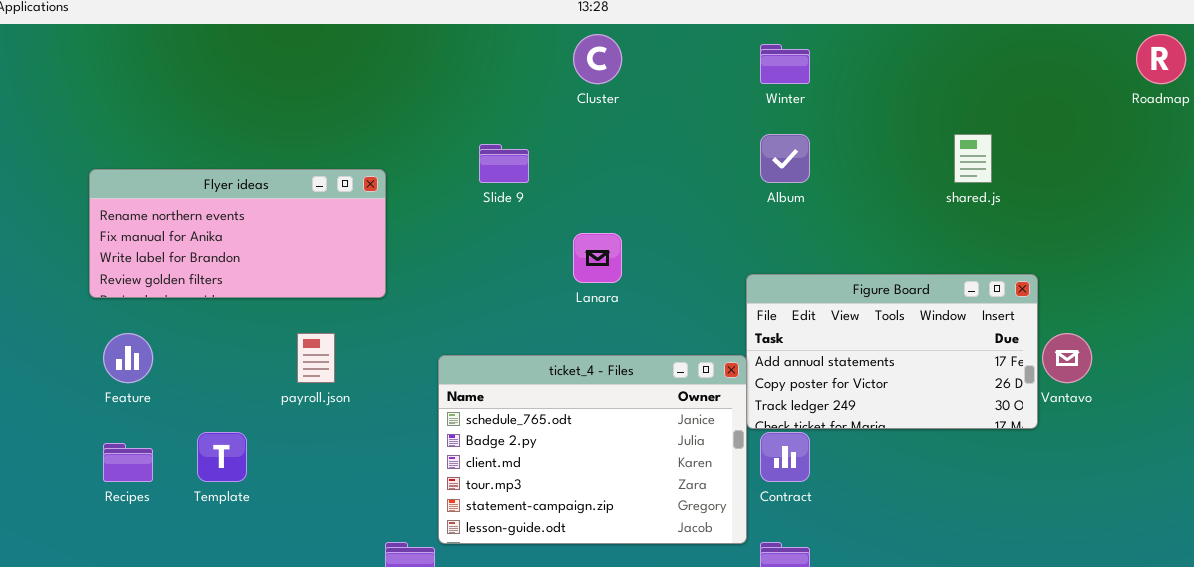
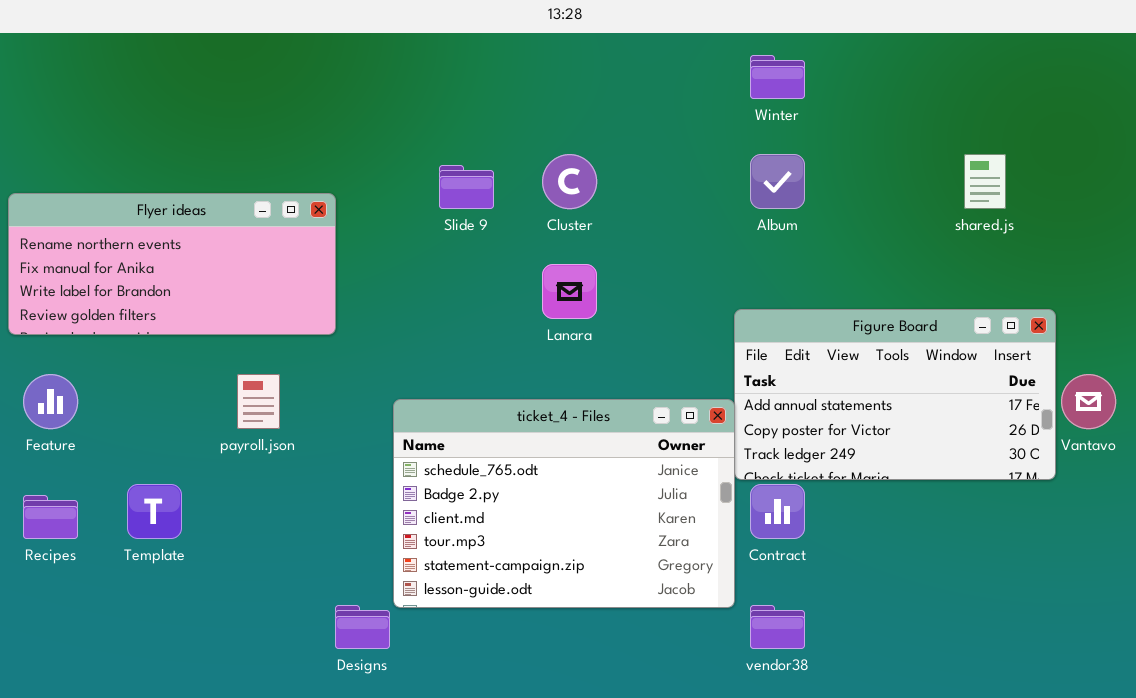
Cluster: [573,34,622,84] -> [542,154,597,209], moved

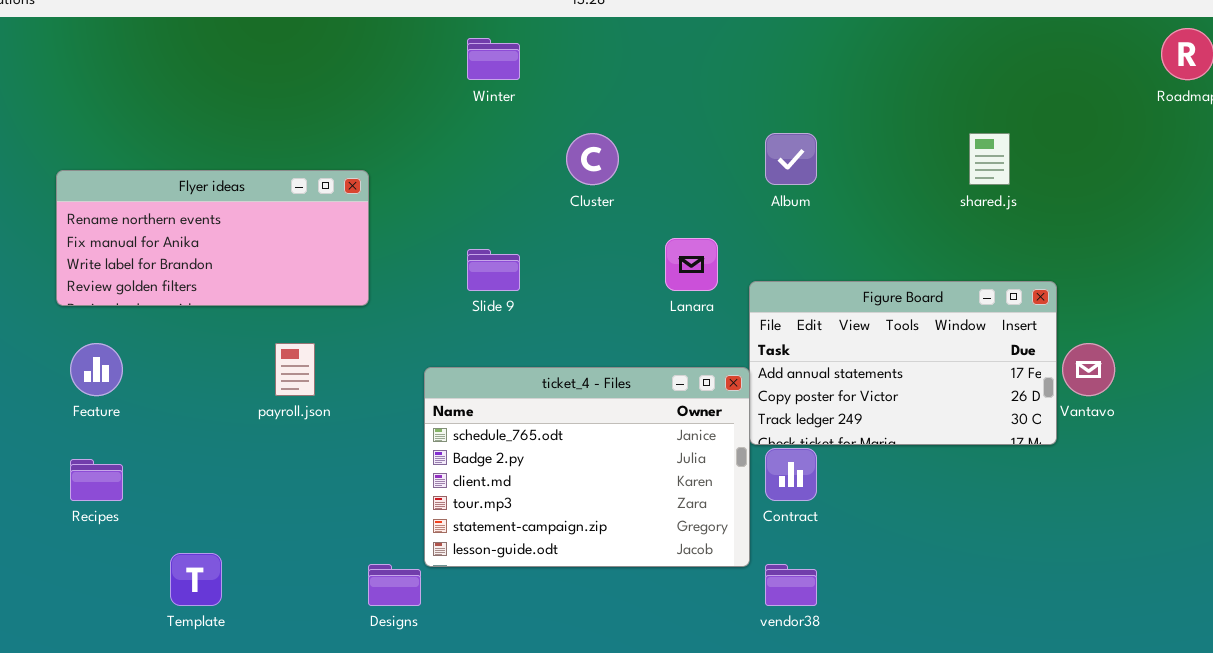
Winter: [750,55,805,99] -> [467,38,520,80], moved
Slide 9: [439,165,494,209] -> [467,249,520,291], moved
Lanara: [542,264,597,319] -> [665,238,718,291], moved
Template: [127,484,182,539] -> [170,553,222,606], moved

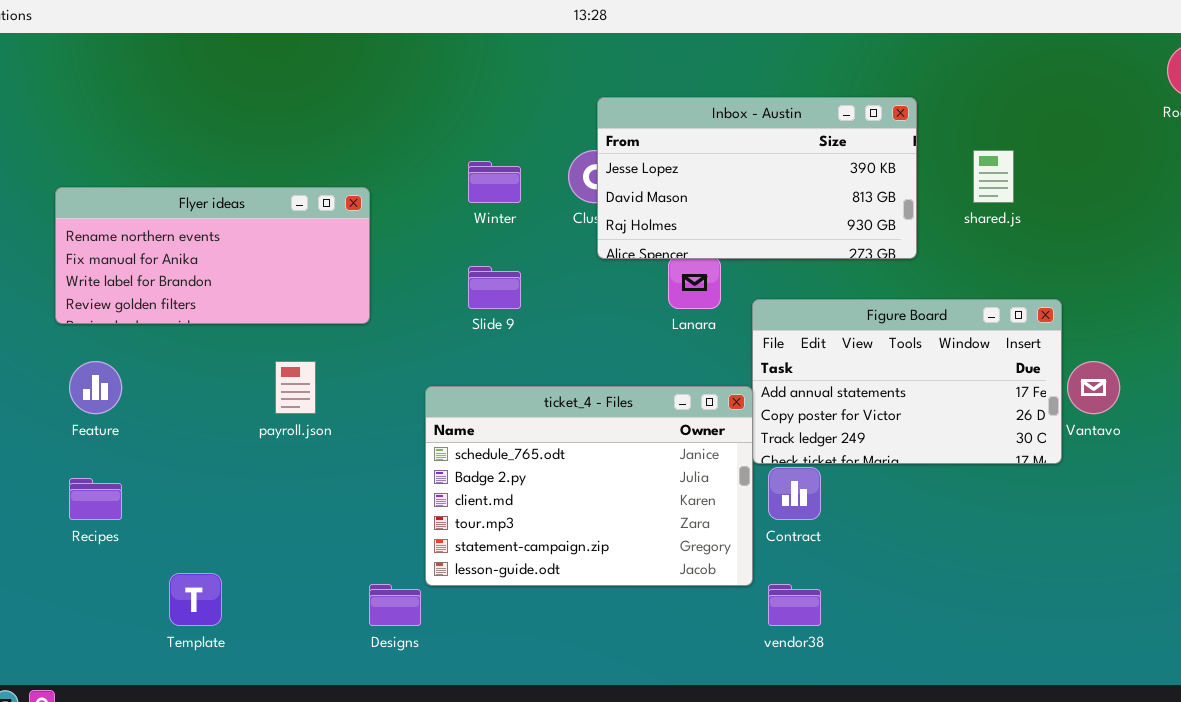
Winter: [467,38,520,80] -> [468,161,521,203], moved
Inbox - Austin: none -> [597,97,917,259], opened

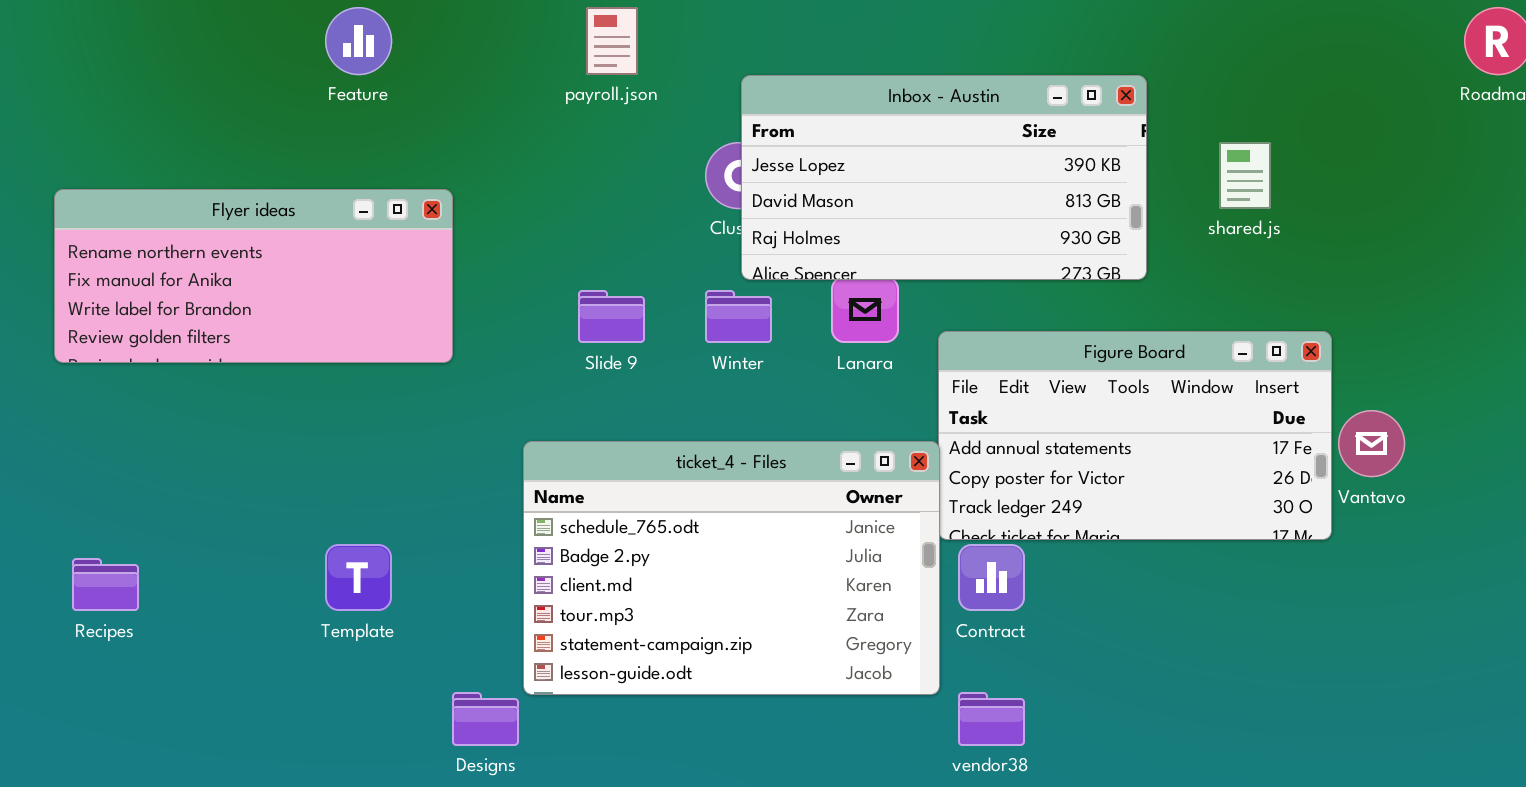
Winter: [468,161,521,203] -> [705,290,772,343], moved
Feature: [69,361,122,414] -> [325,7,392,75], moved
payroll.json: [275,361,316,414] -> [586,7,638,75], moved
Template: [169,573,222,626] -> [325,544,392,611], moved

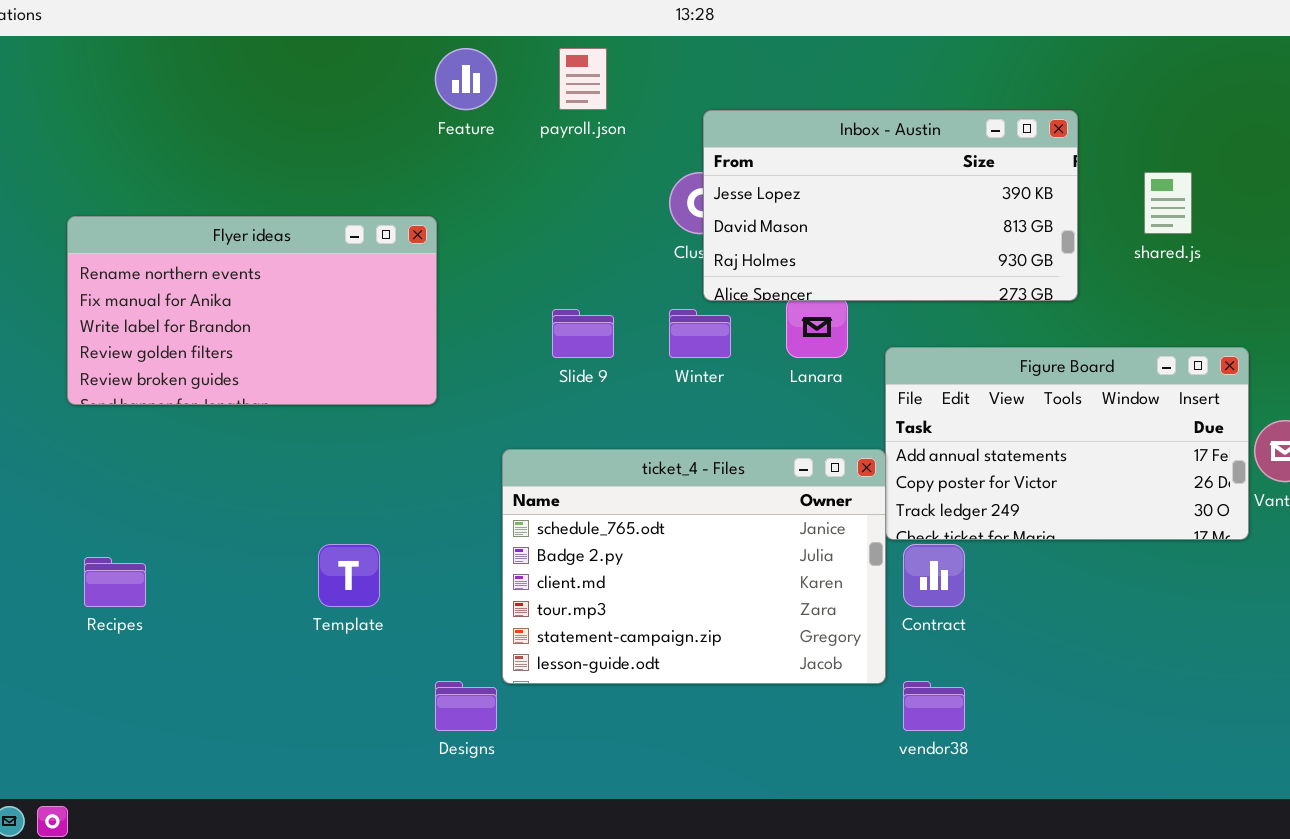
Feature: [325,7,392,75] -> [435,48,497,110], moved
Flyer ideas: [54,189,453,363] -> [67,216,437,405], resized

